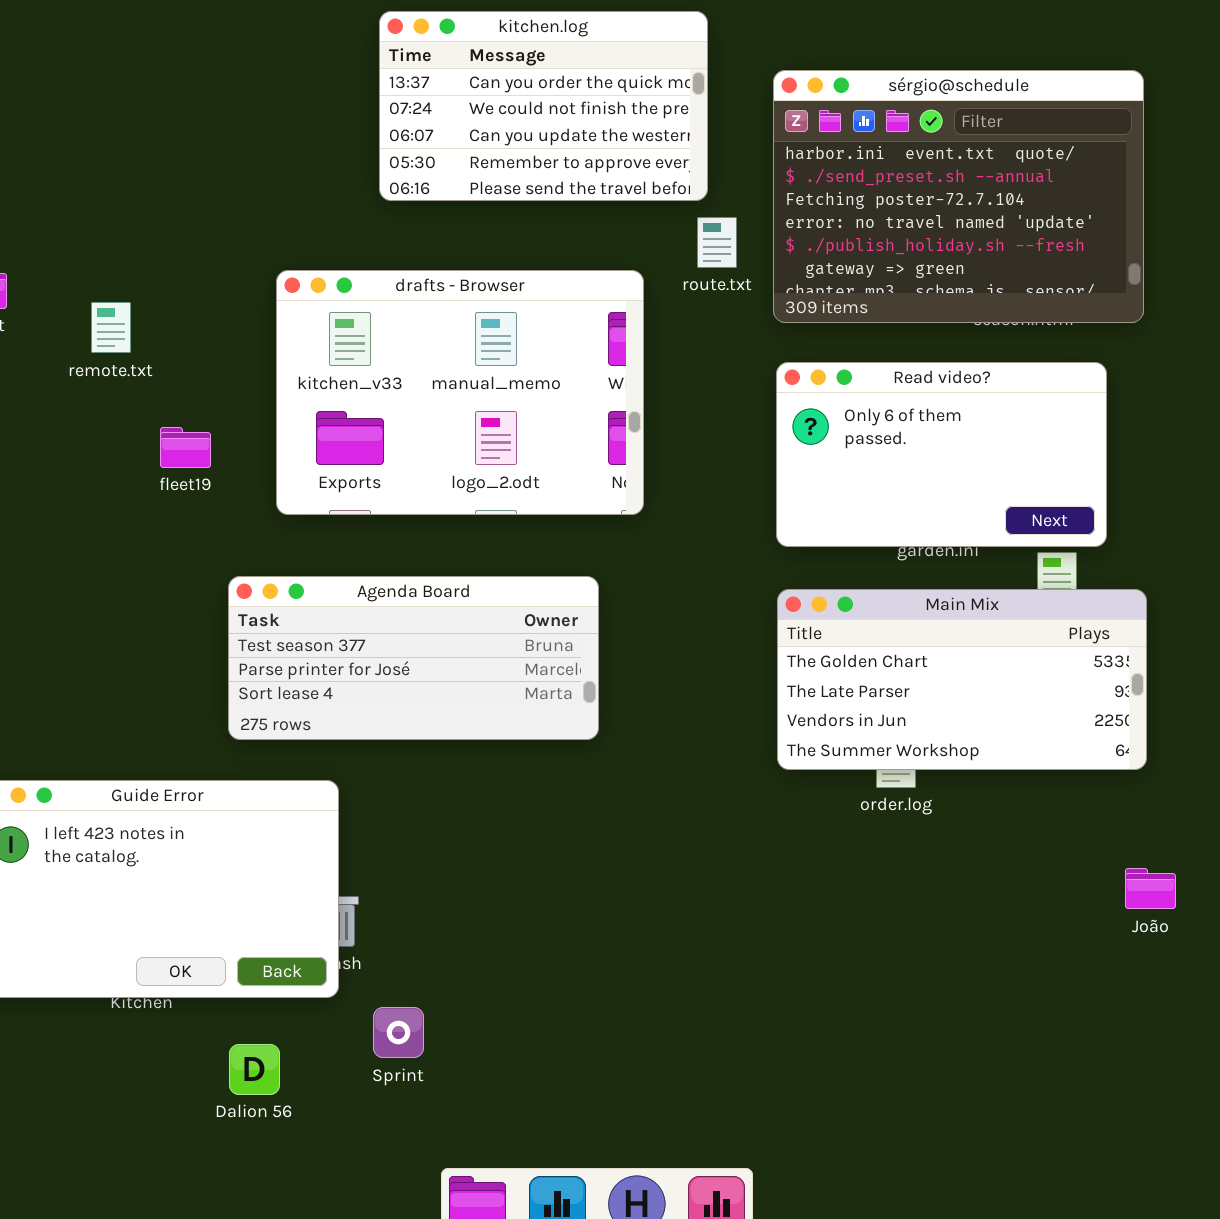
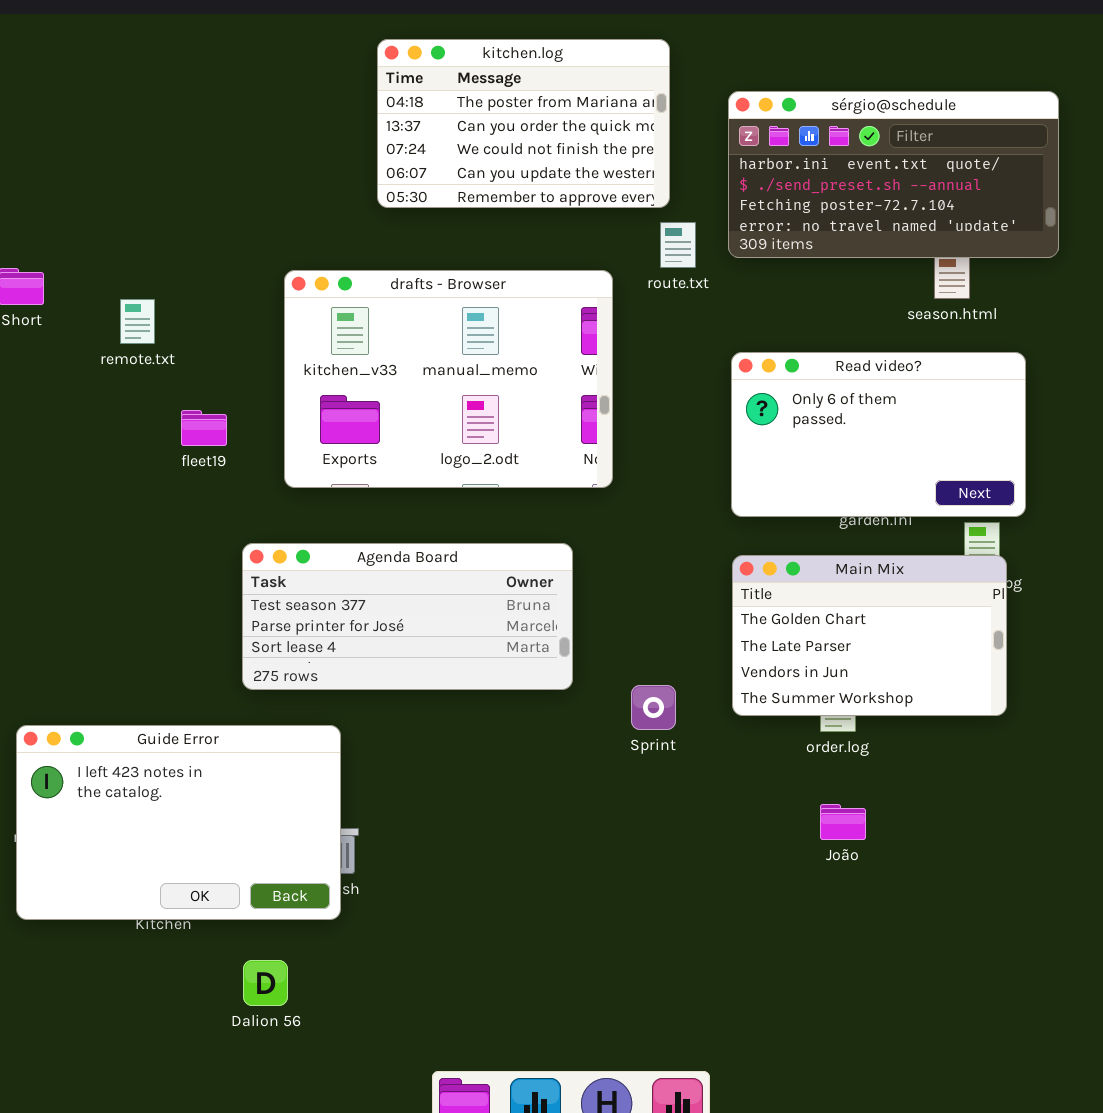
kitchen.log: [379,11,708,201] -> [377,39,670,208], scrolled up 1 row
sérgio@schedule: [773,70,1144,323] -> [728,91,1059,258], resized
Main Mix: [777,589,1147,770] -> [732,555,1007,716], resized
João: [1125,868,1176,909] -> [820,804,866,840], moved
Sprint: [373,1007,424,1058] -> [631,685,676,730], moved

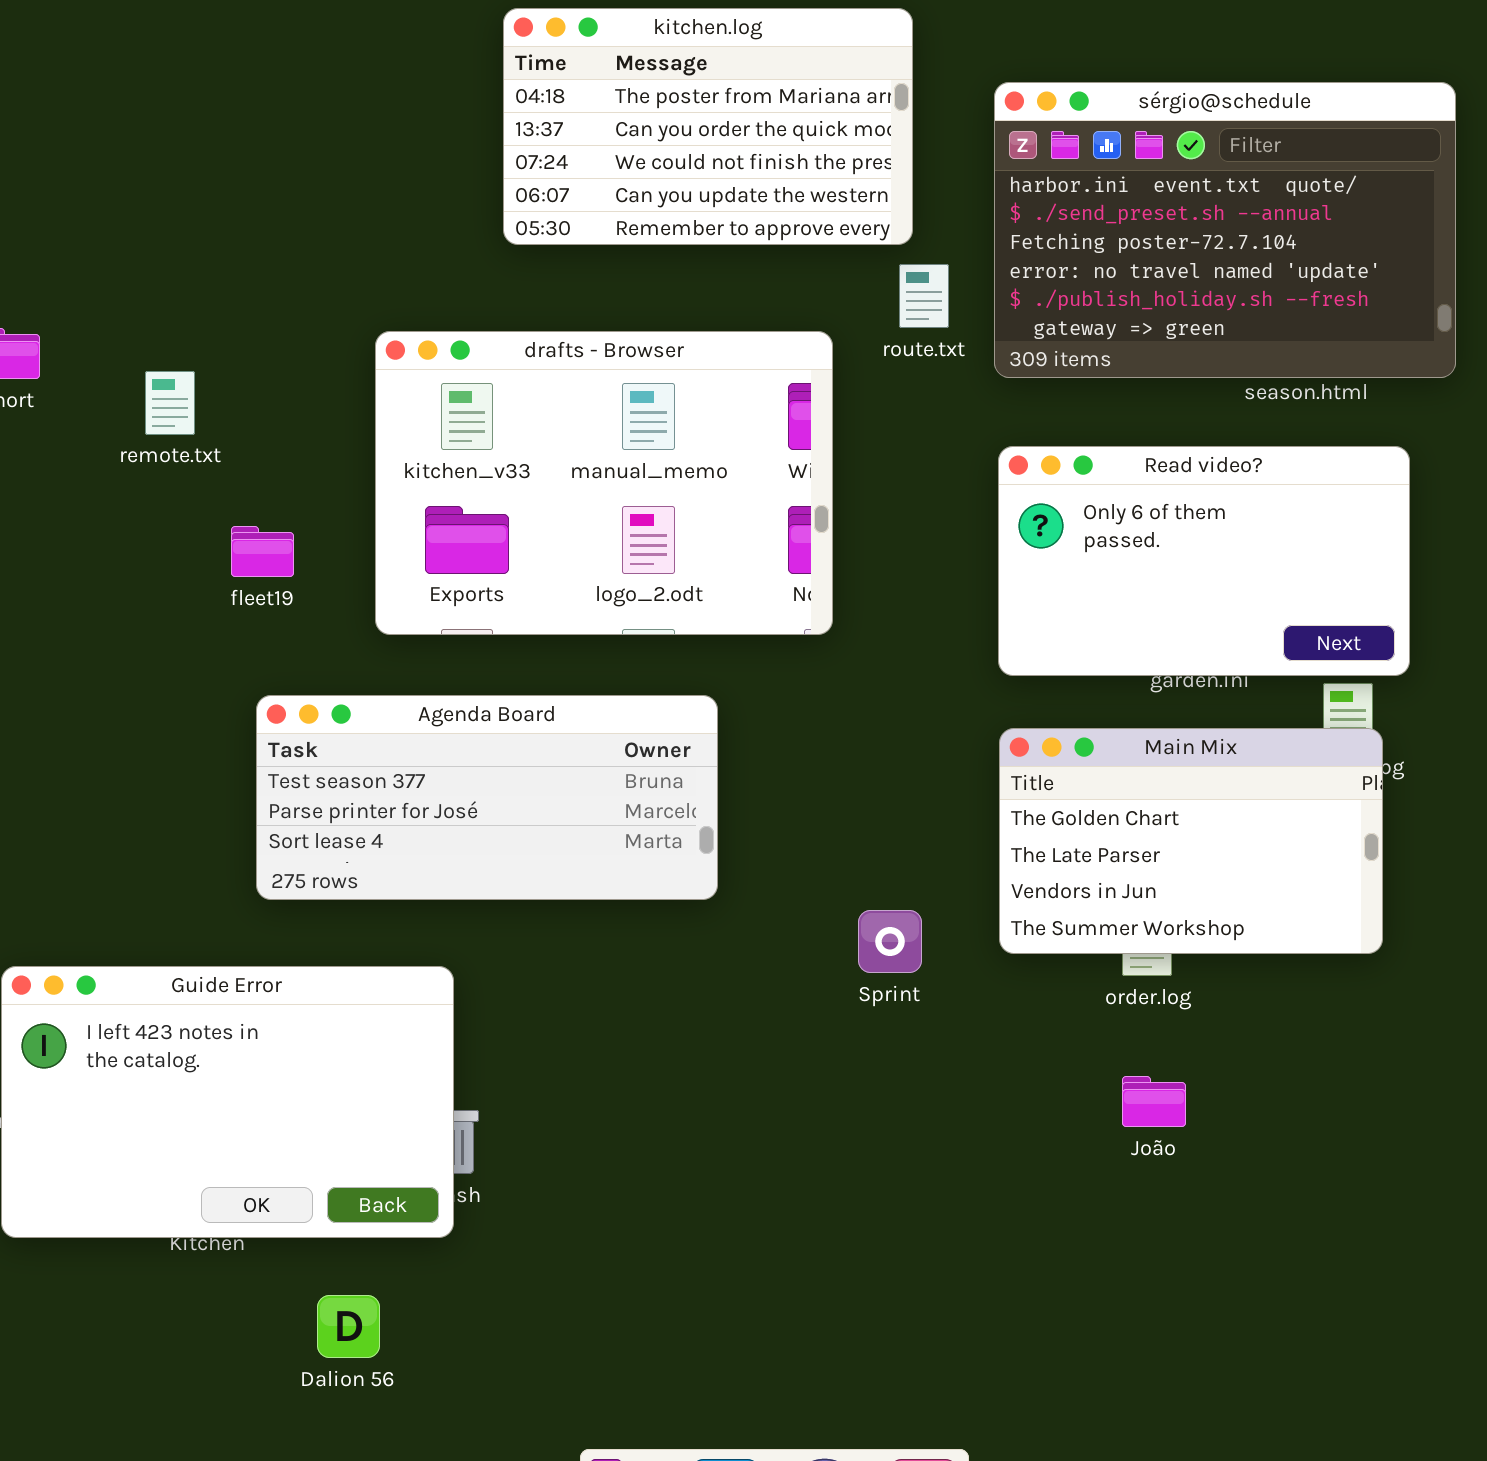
sérgio@schedule: [728,91,1059,258] -> [994,82,1456,378], resized
Agenda Board: [242,543,573,690] -> [256,695,718,900], moved

